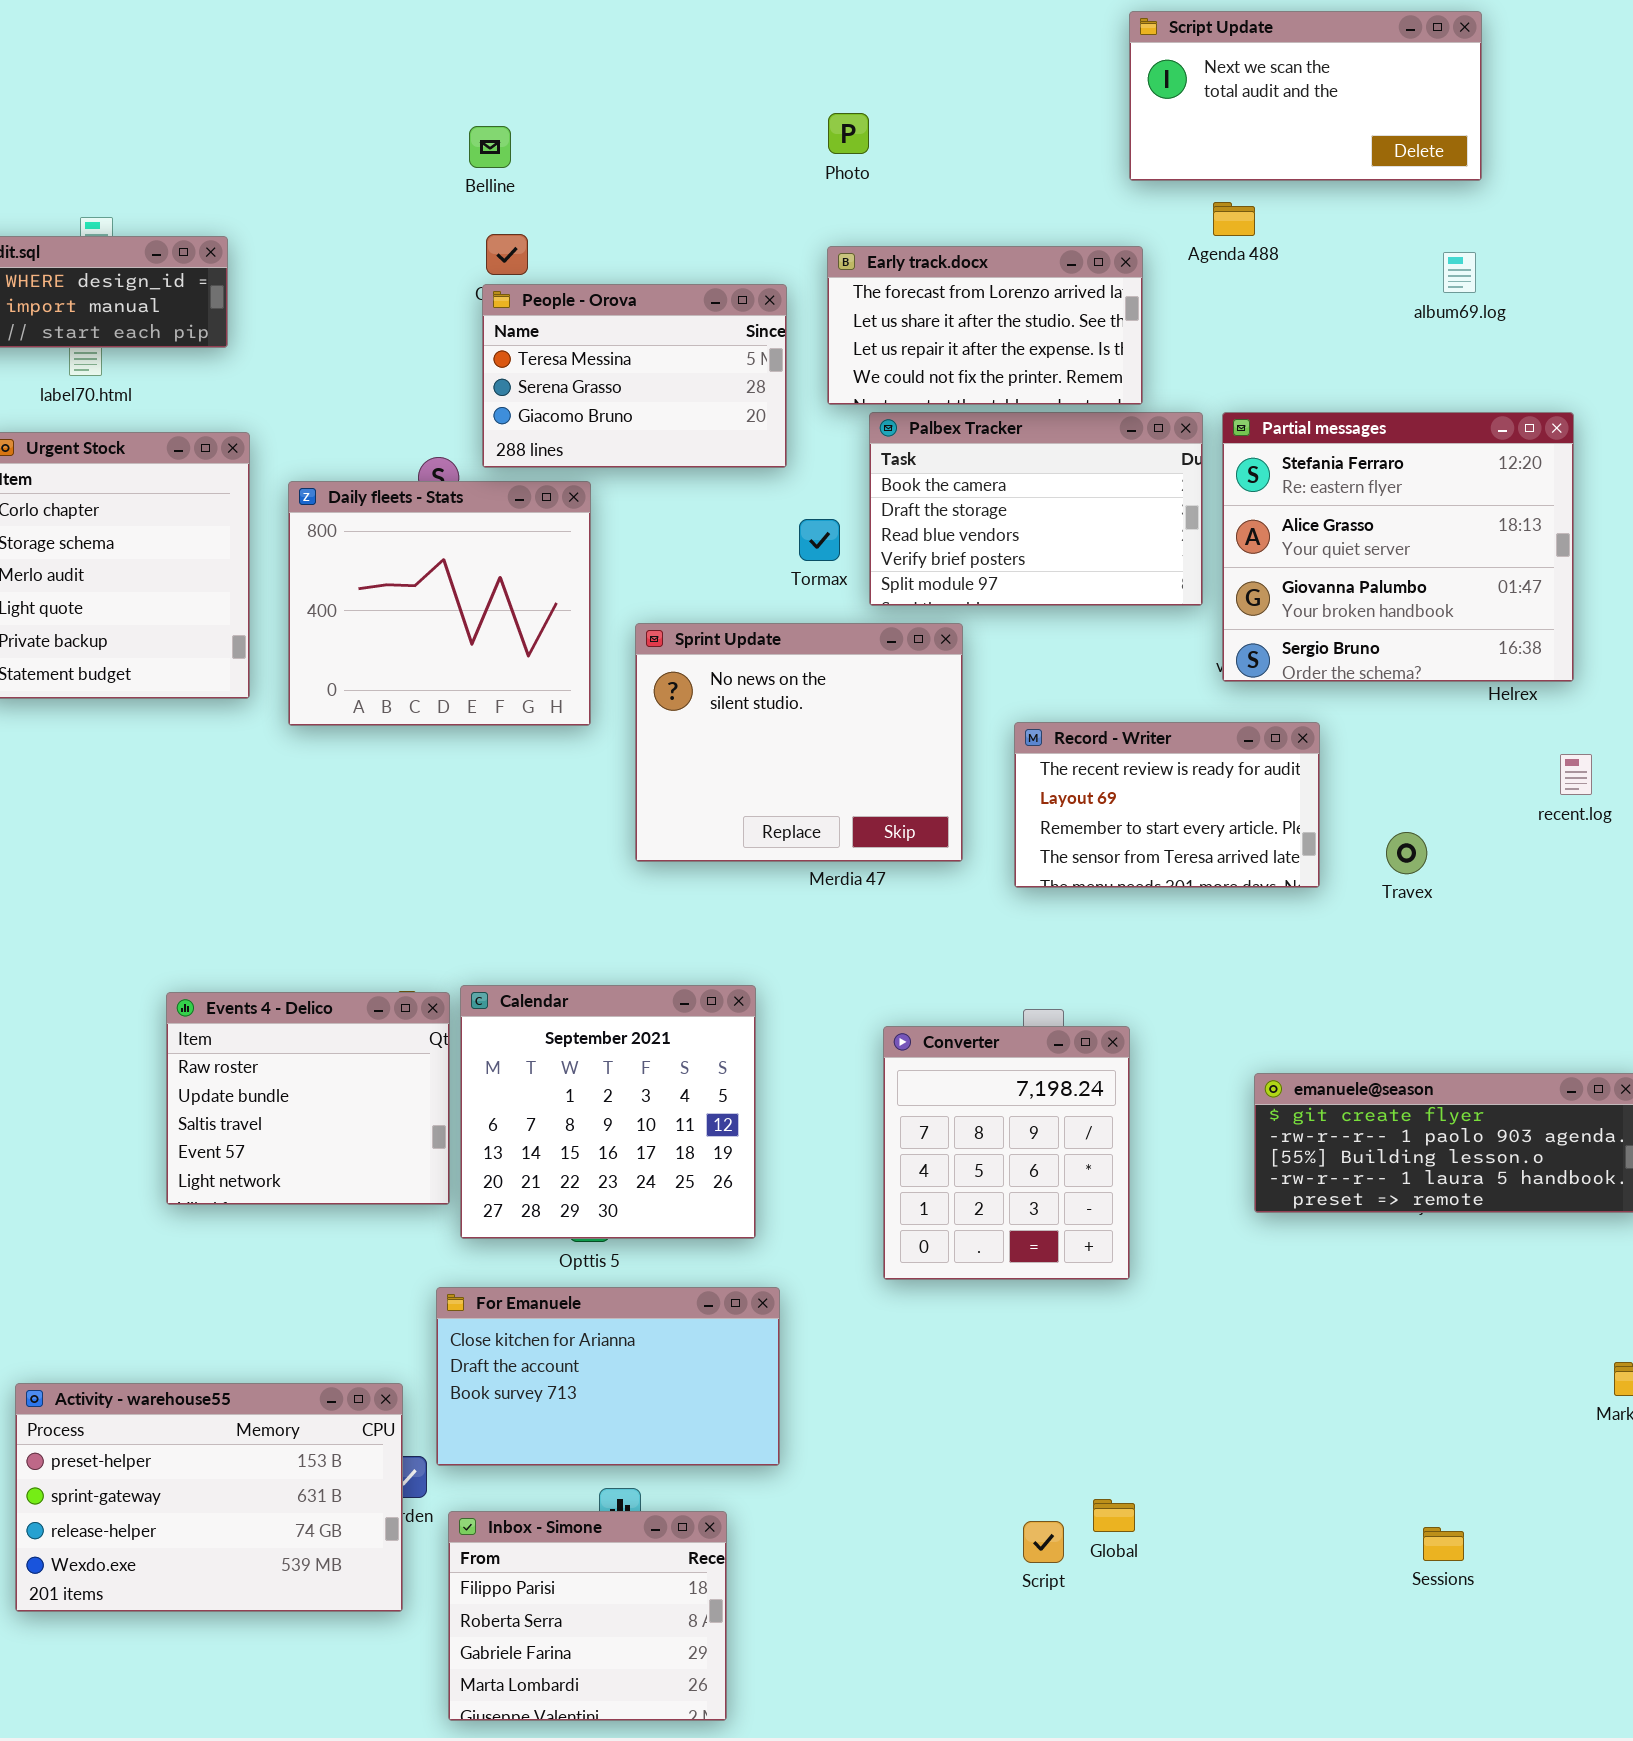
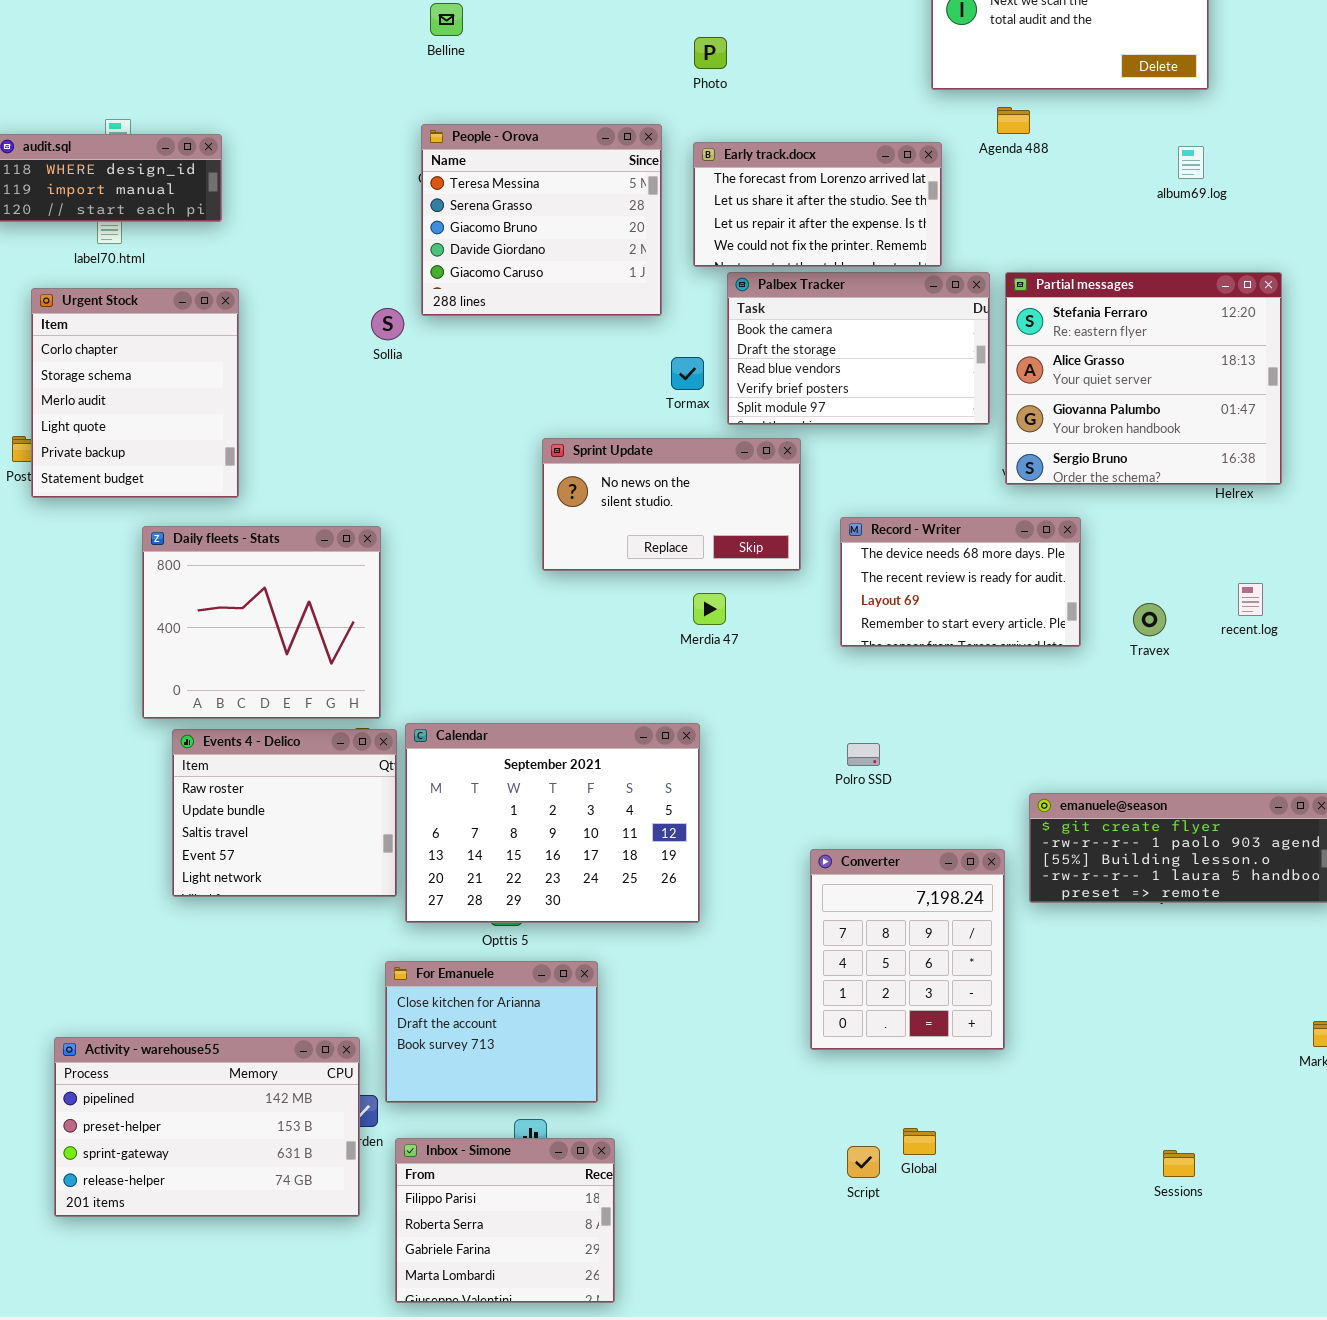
Belline: [469,126,511,168] -> [430,3,463,36], moved
People - Orova: [482,284,787,468] -> [421,124,662,316], resized
Daily fleets - Stats: [288,481,591,726] -> [142,526,381,719], moved
Sprint Update: [635,623,963,862] -> [542,438,801,571], resized
Record - Writer: [1014,722,1320,888] -> [840,517,1081,647], scrolled up 1 row
recent.log: [1560,754,1592,795] -> [1238,583,1263,616], moved
Calendar: [460,985,756,1239] -> [405,723,700,923], resized
Converter: [883,1026,1130,1280] -> [810,849,1005,1050], moved
For Emanuele: [436,1287,780,1466] -> [385,961,598,1103], resized
Activity - warehouse55: [15,1383,403,1612] -> [54,1037,360,1217], scrolled up 1 row

